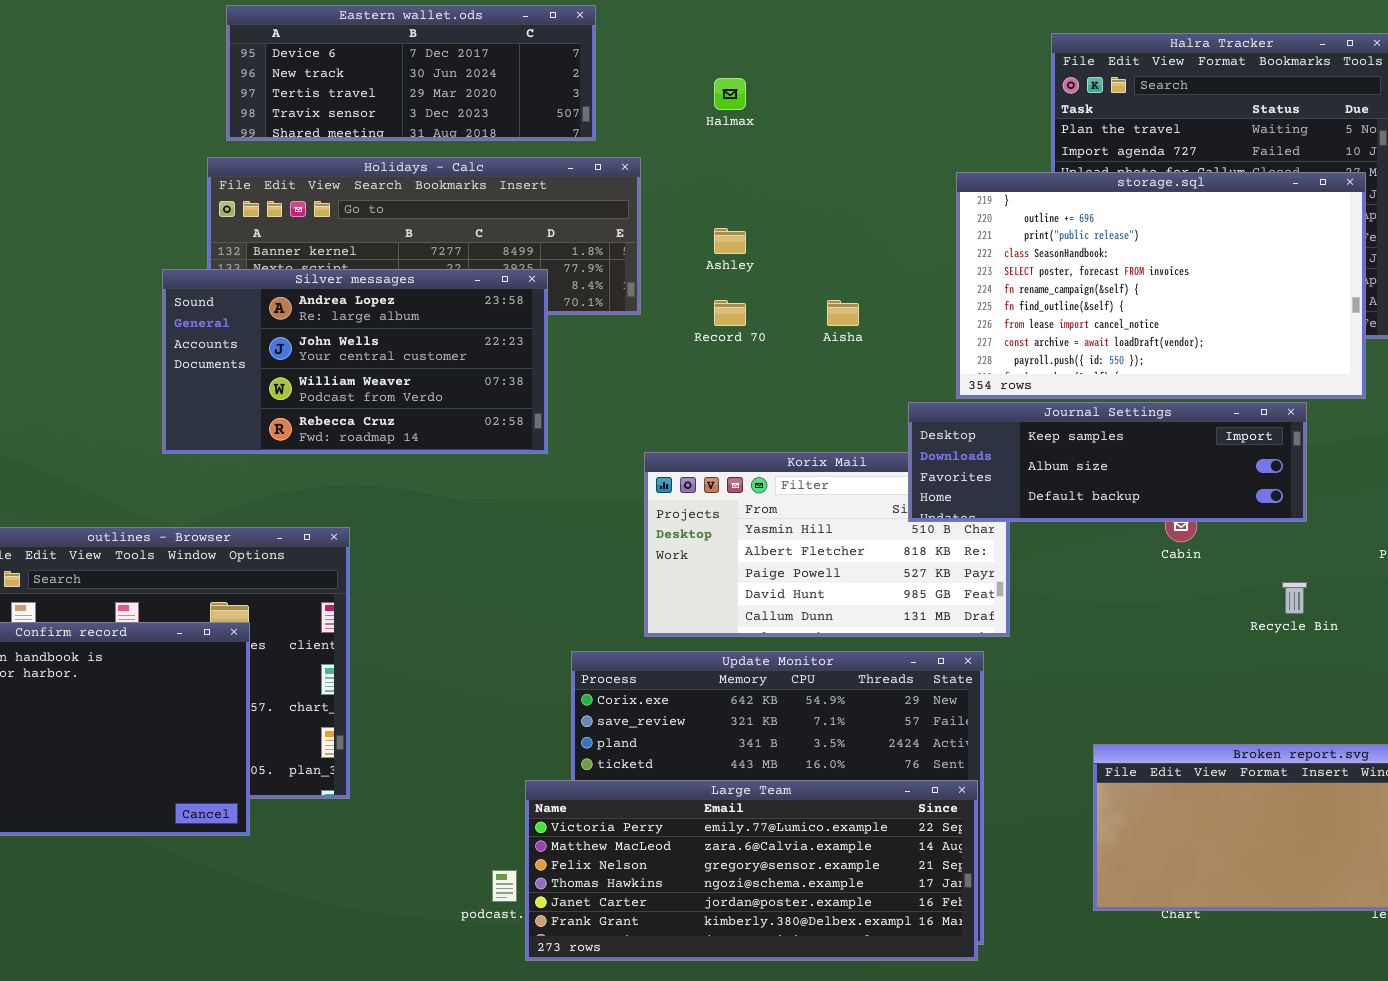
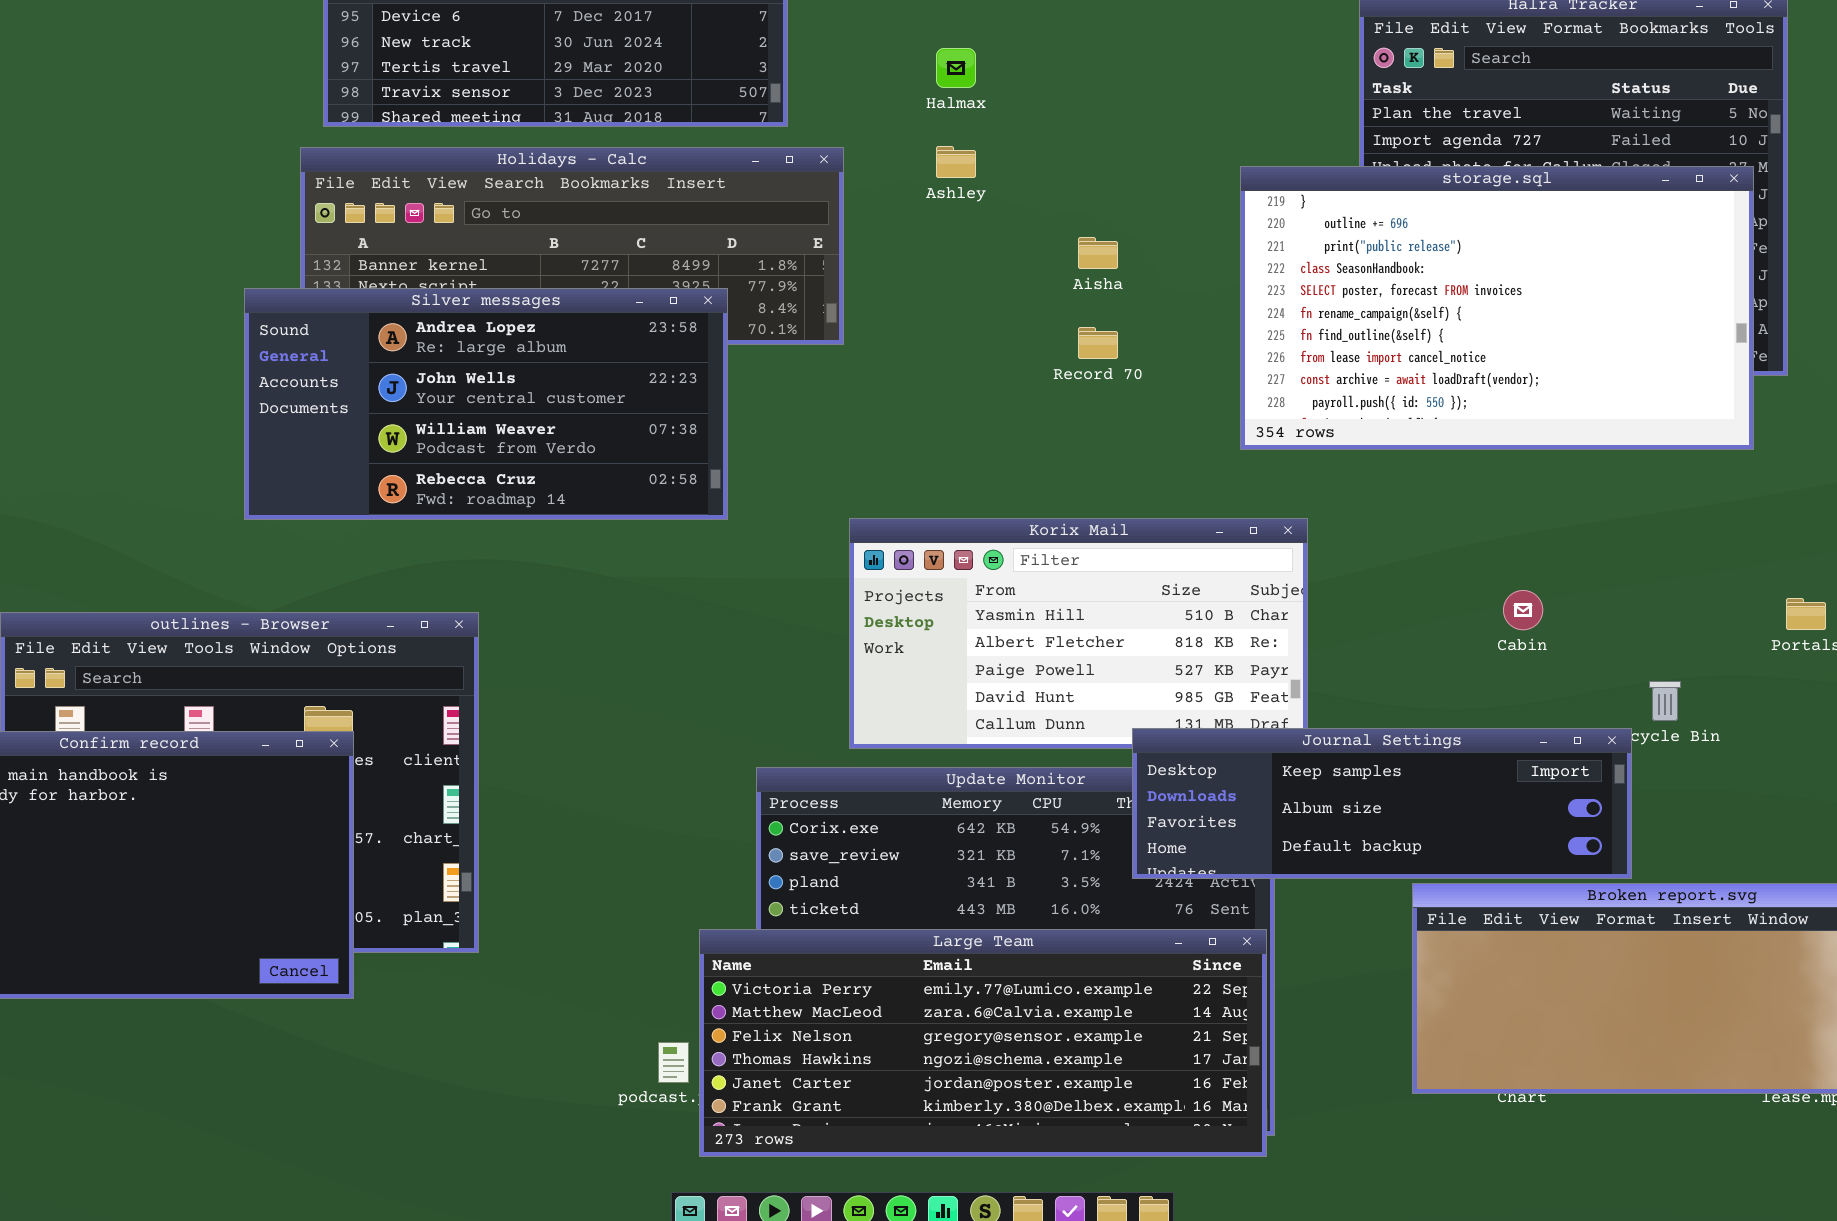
Ashley: [714,228,746,254] -> [936,146,976,178], moved
Record 70: [714,300,746,326] -> [1078,327,1118,359], moved
Aisha: [827,300,859,326] -> [1078,237,1118,269], moved
Journal Settings: [908,402,1307,522] -> [1132,728,1632,879], moved

